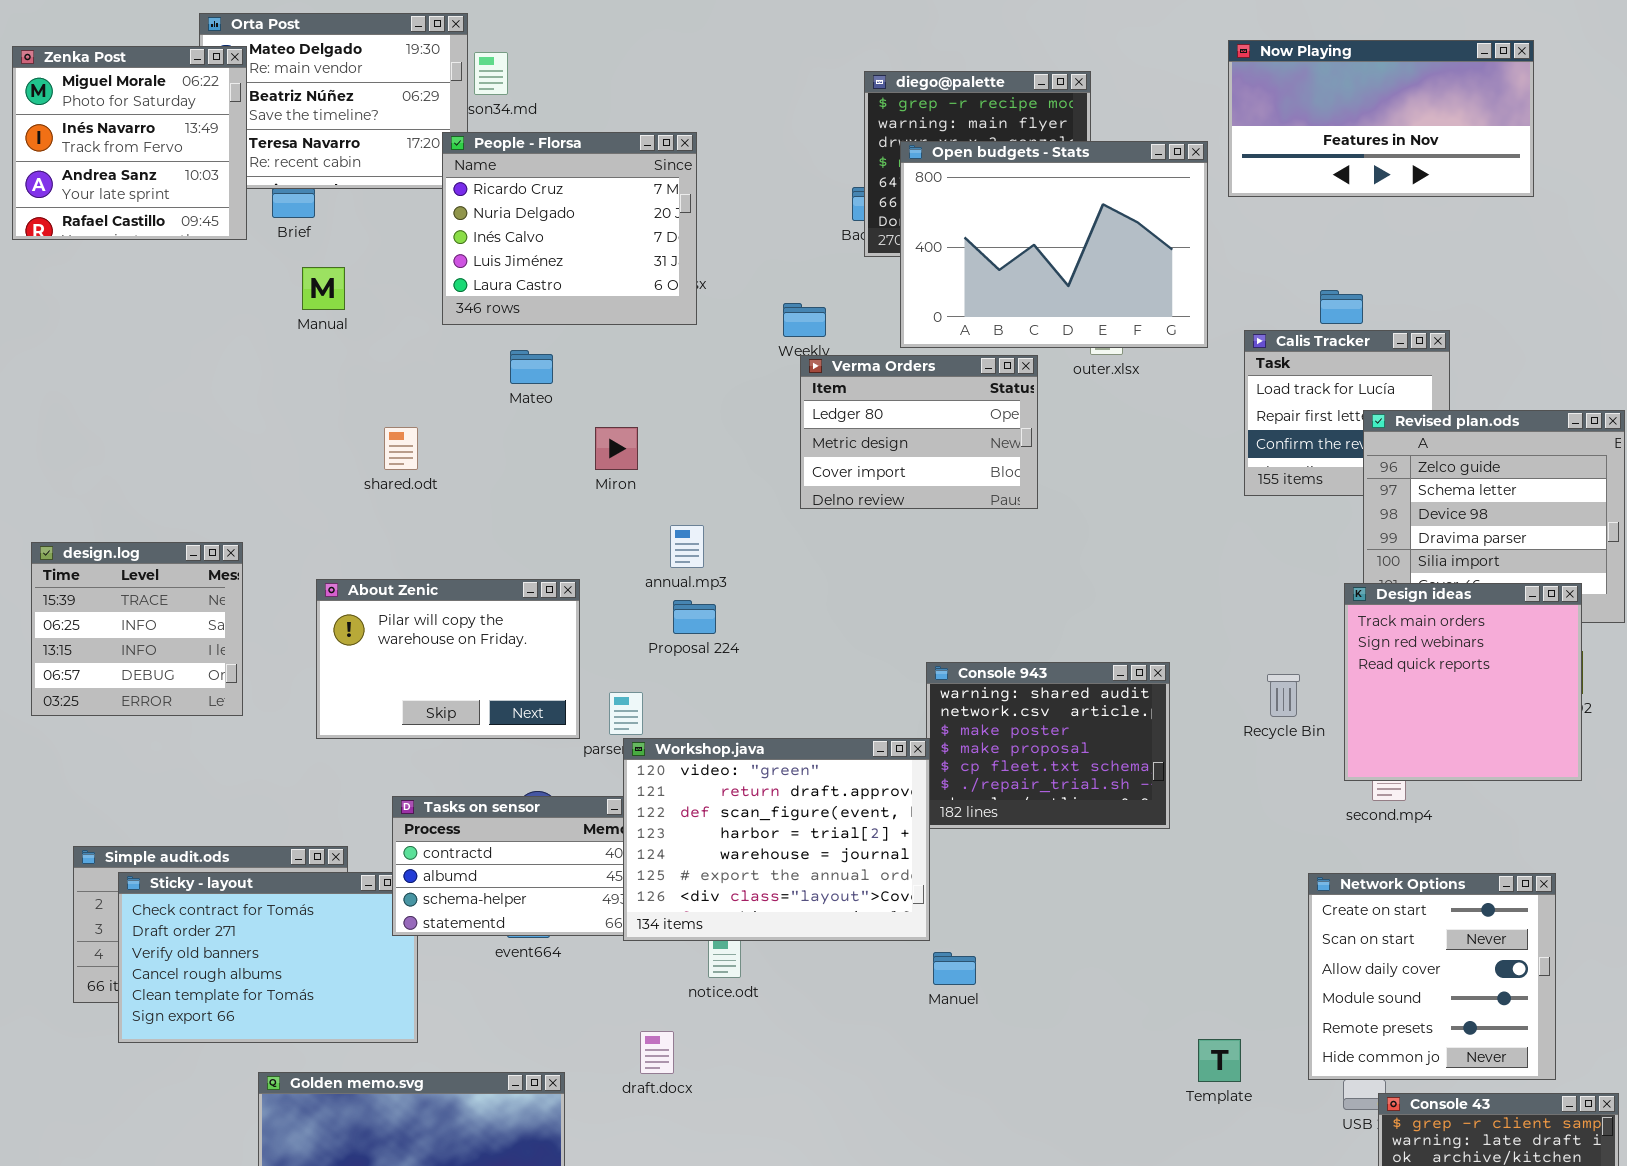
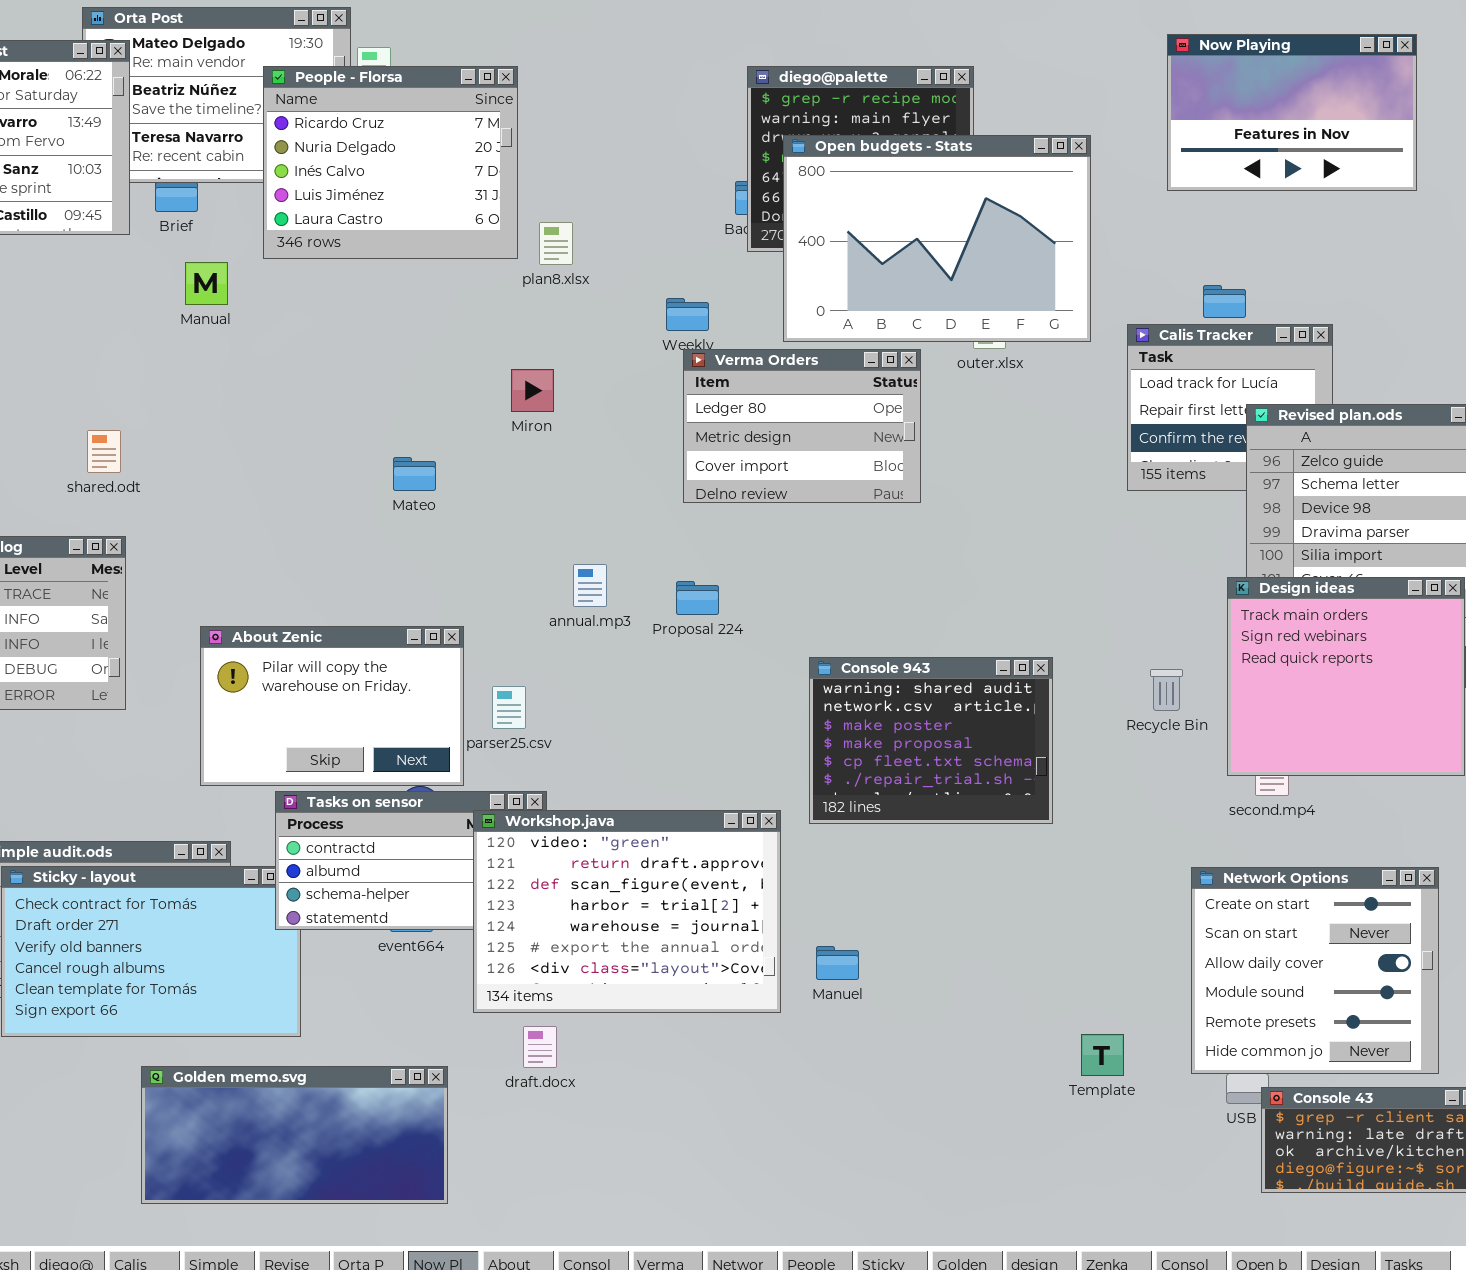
Now Playing: [1228,40,1534,197] -> [1167,34,1417,191], resized
People - Florsa: [442,132,697,325] -> [263,66,518,259], moved
Mateo: [510,350,553,384] -> [393,457,436,491], moved
shared.odt: [384,427,418,470] -> [87,430,121,473], moved
Miron: [595,427,638,470] -> [511,369,554,412], moved
annual.mp3: [670,525,704,568] -> [573,564,607,607], moved
About Zenic: [316,579,580,739] -> [200,626,464,786], moved
Proposal 224: [673,600,716,634] -> [676,581,719,615], moved
Workshop.java: [623,738,930,941] -> [473,810,781,1013], moved

